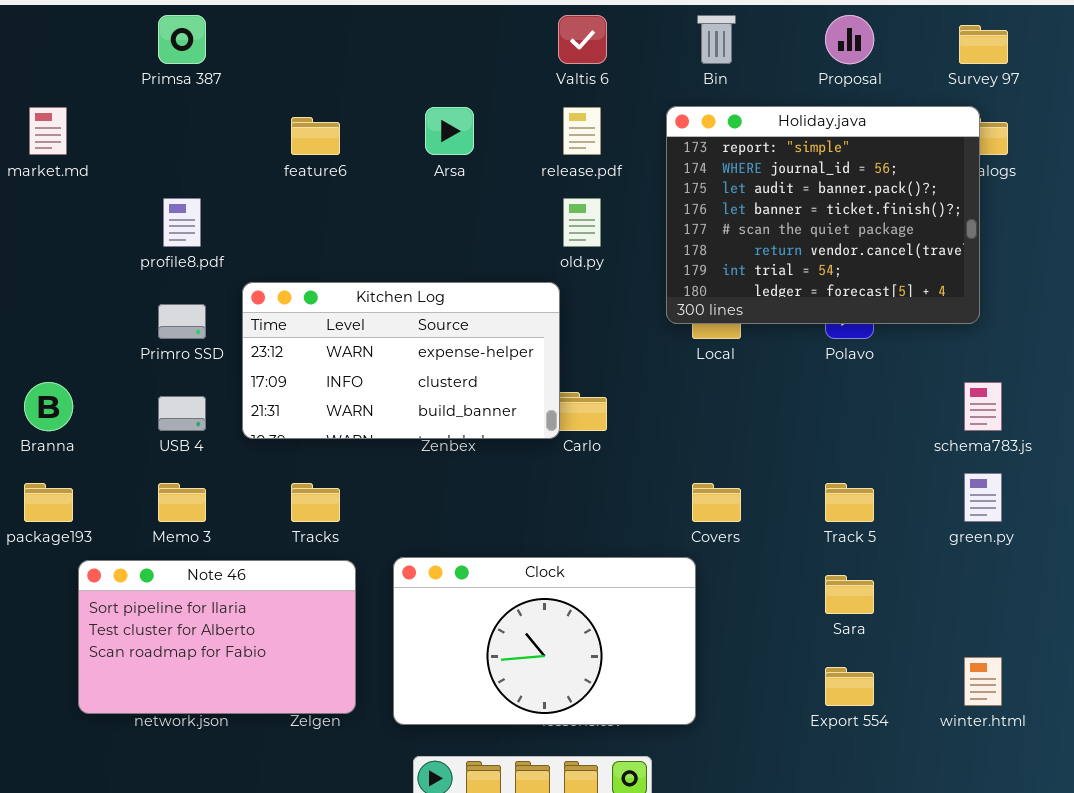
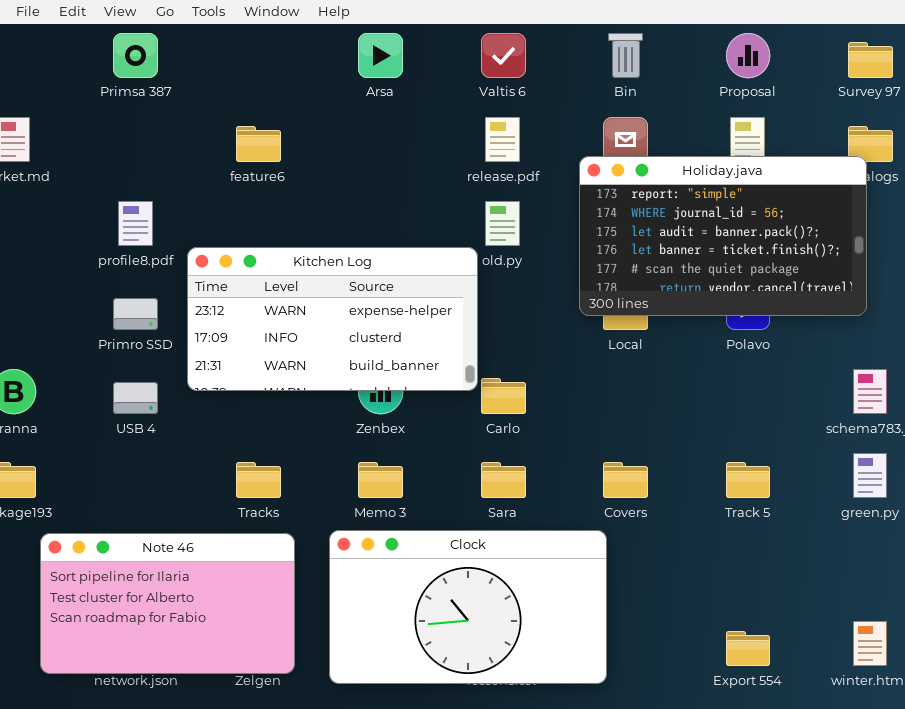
Holiday.java: [666,106,980,324] -> [579,156,867,316], resized
Arsa: [425,107,474,155] -> [358,33,403,78], moved
Kitchen Log: [242,282,560,439] -> [187,247,478,391], moved
Memo 3: [158,483,206,522] -> [358,462,403,498], moved
Sara: [825,575,874,614] -> [481,462,526,498], moved

